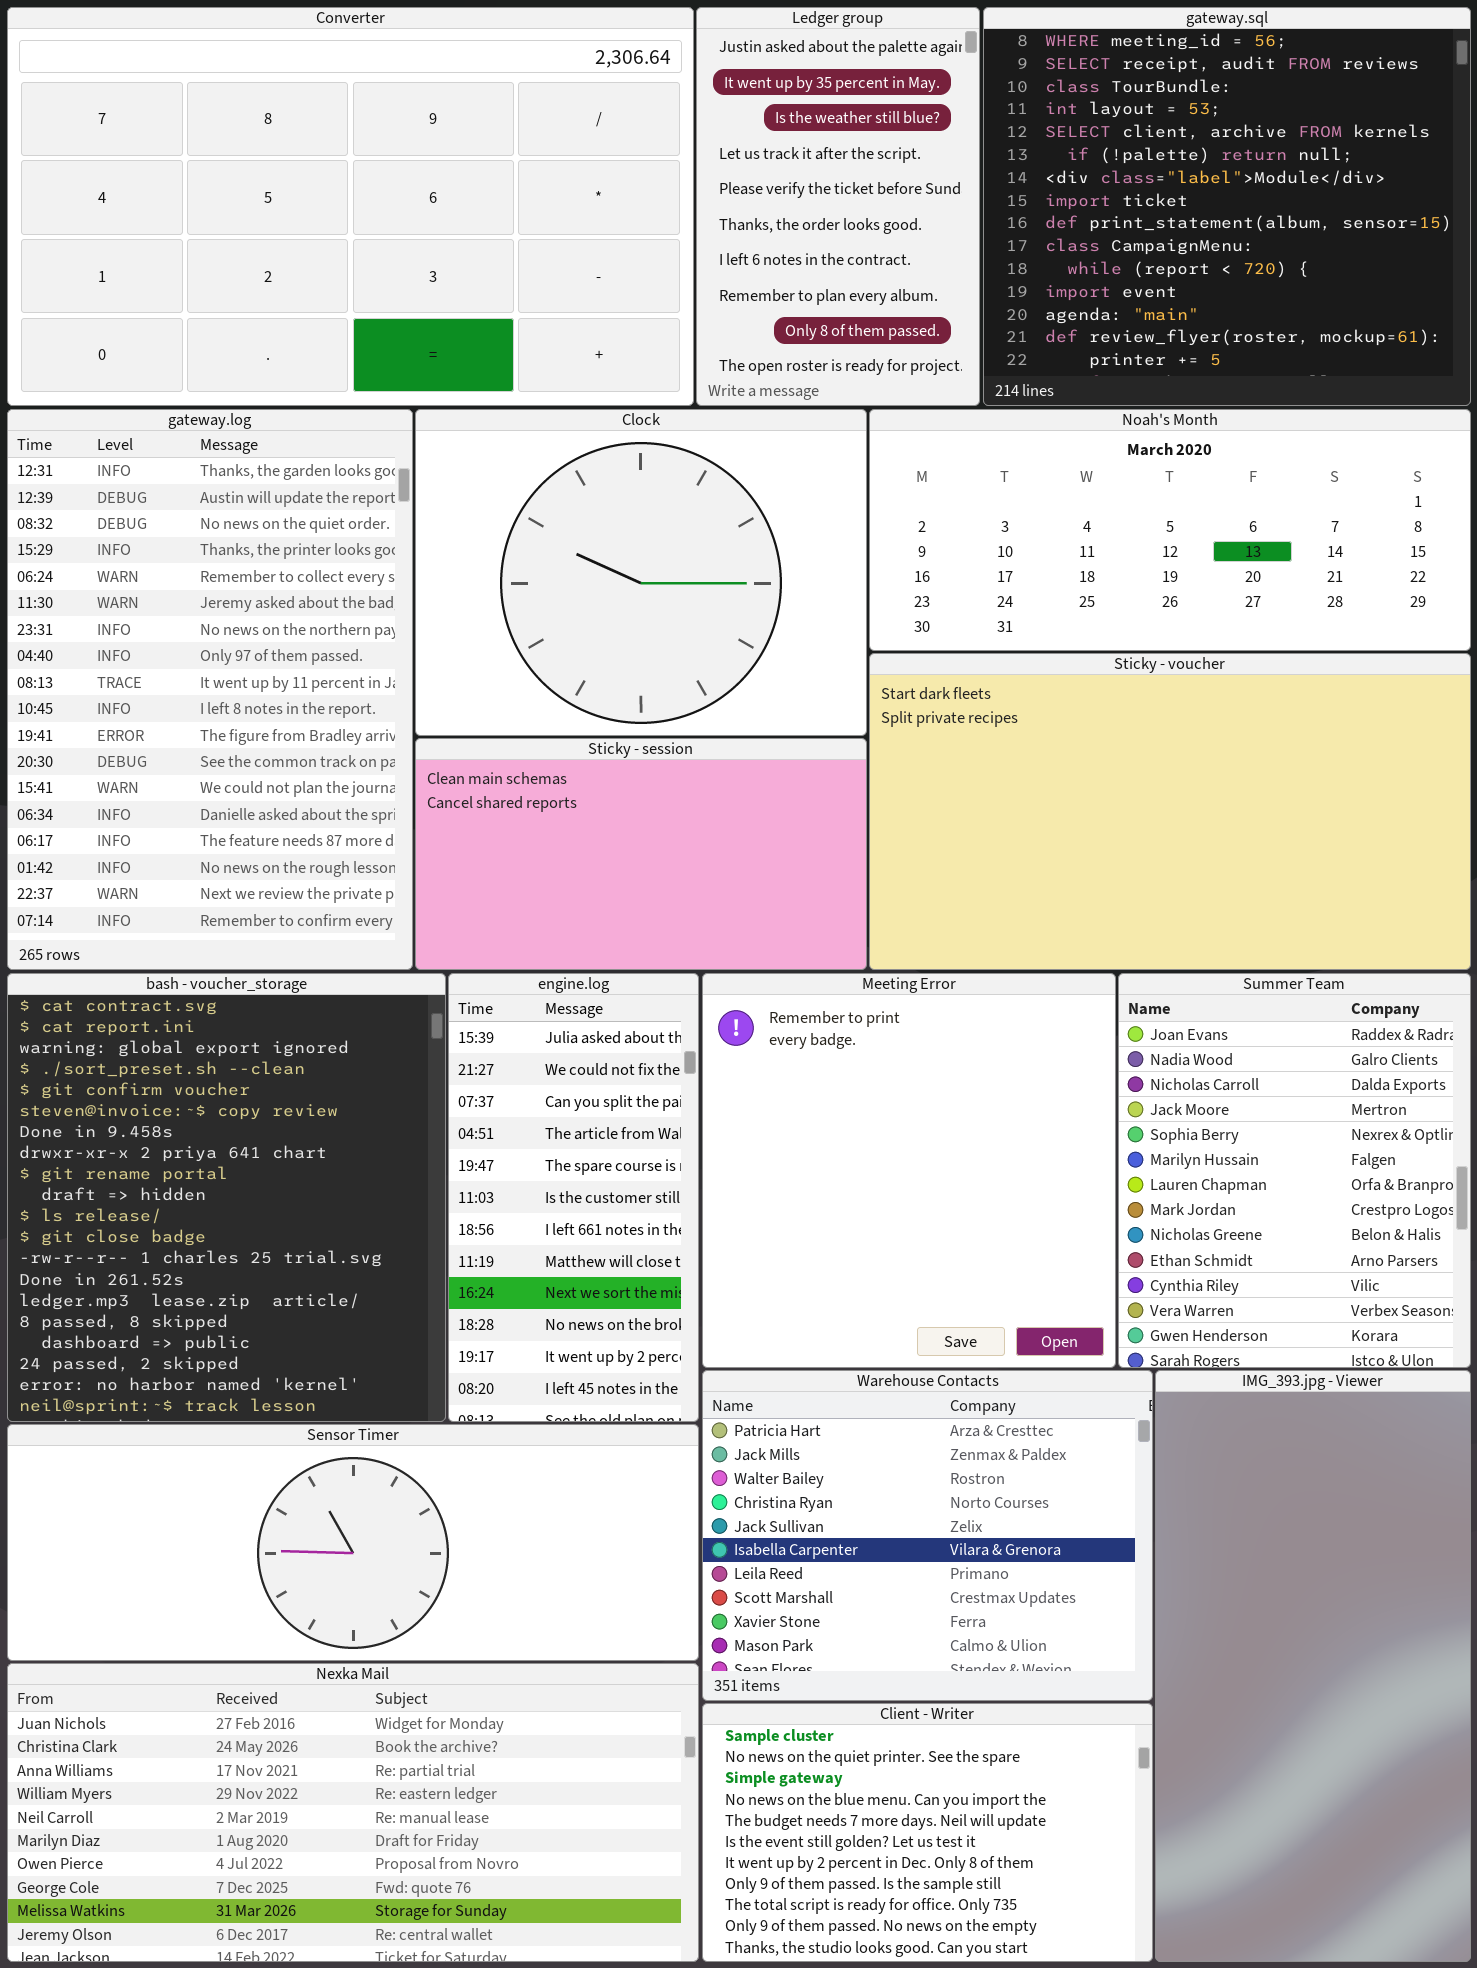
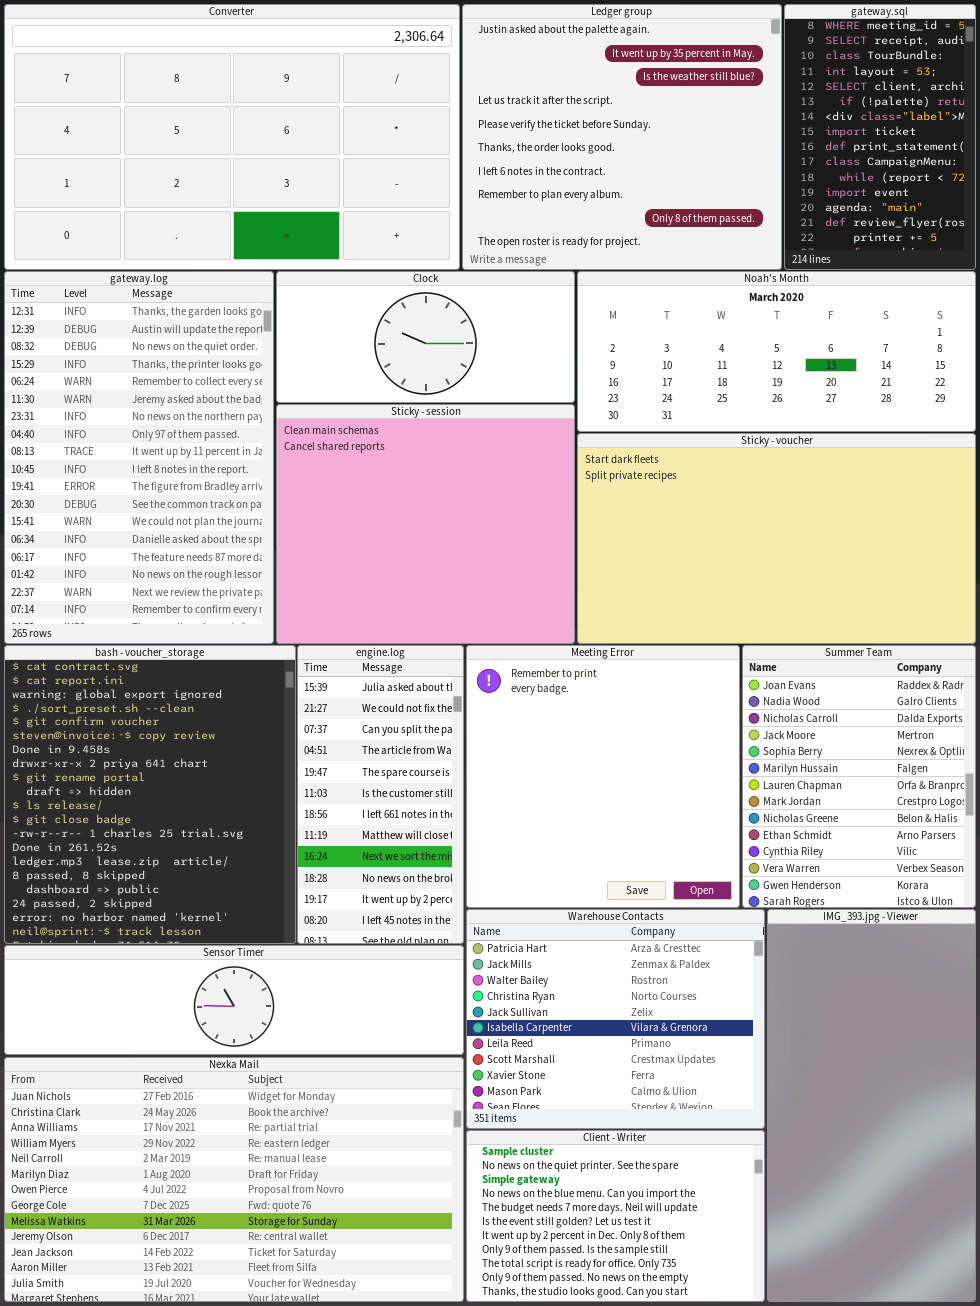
Ledger group: [696,7,980,406] -> [462,4,782,270], resized
gateway.sql: [983,7,1471,406] -> [784,4,976,270], resized
Clock: [415,409,867,736] -> [276,271,575,403], resized
Sticky - session: [415,738,867,970] -> [276,404,575,644], resized
Sensor Timer: [7,1424,699,1661] -> [4,945,464,1055], resized
Nexka Mail: [7,1663,699,1962] -> [4,1057,464,1302], resized

